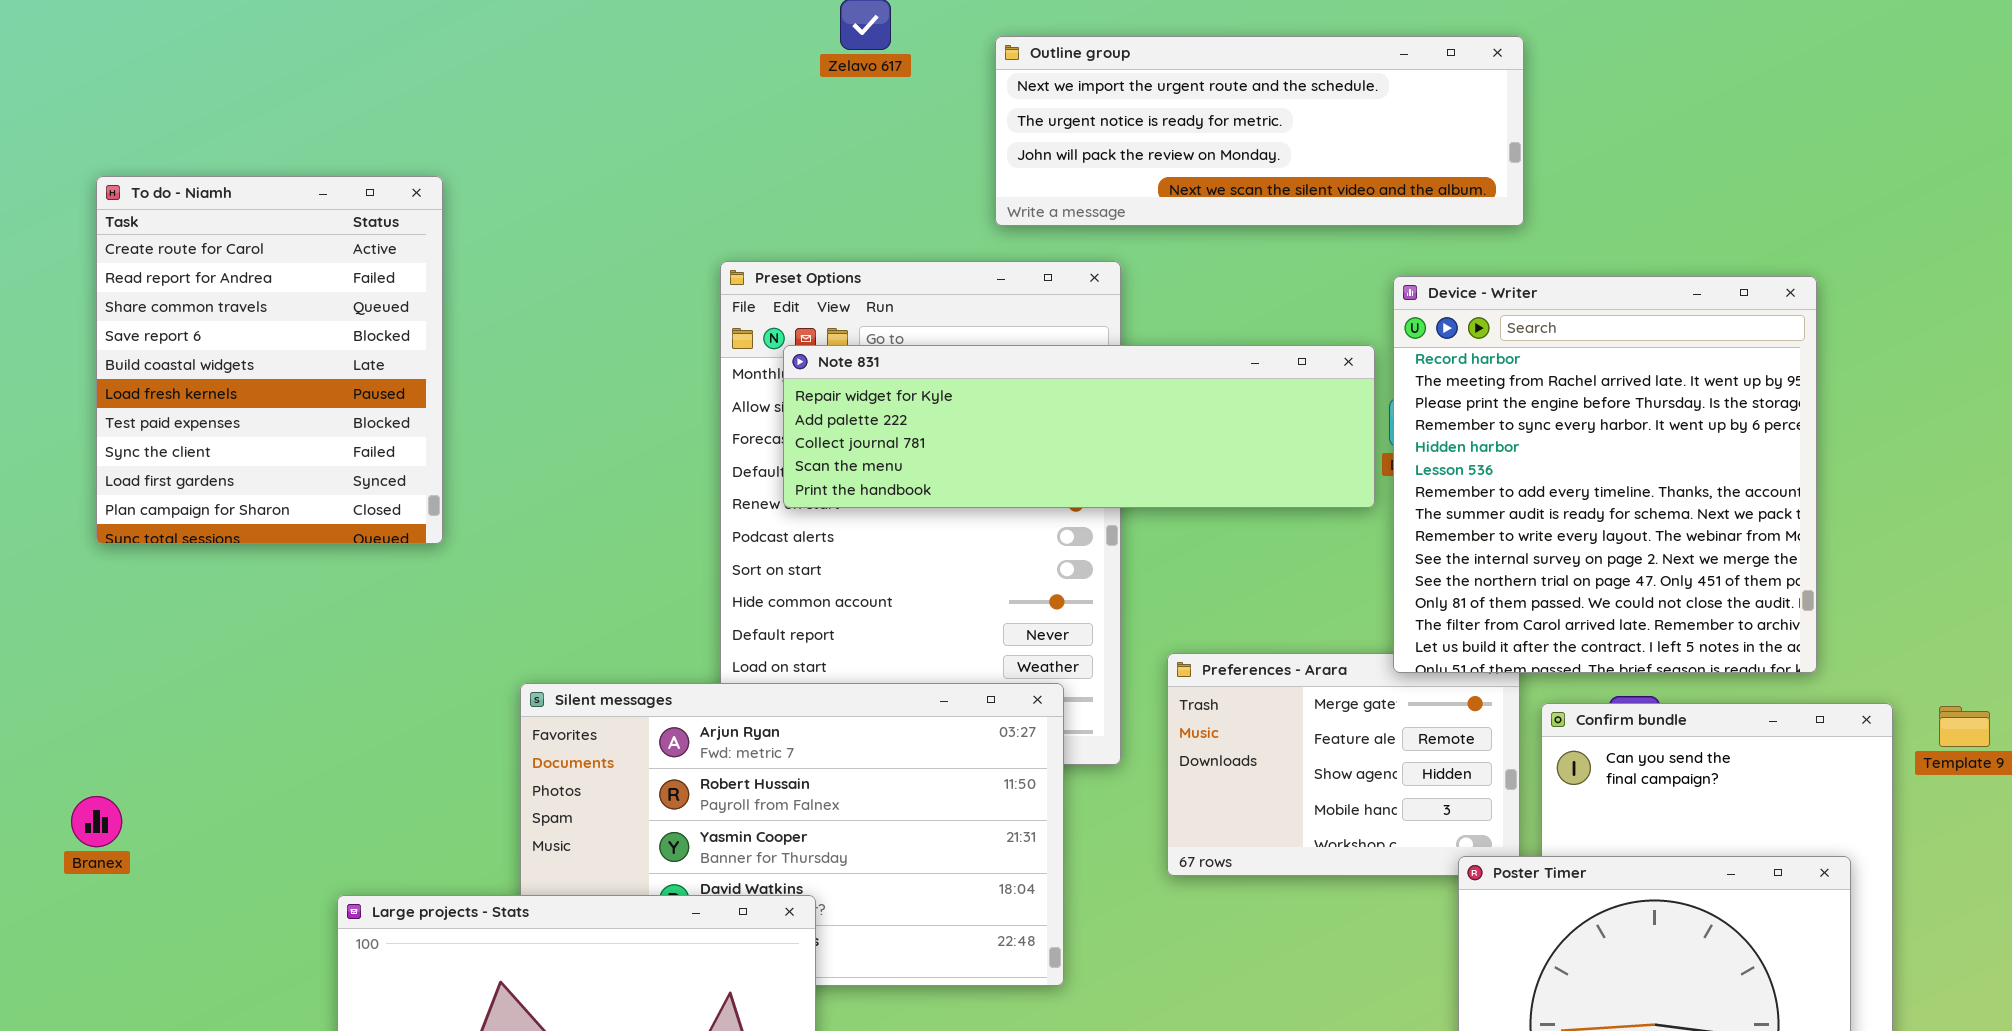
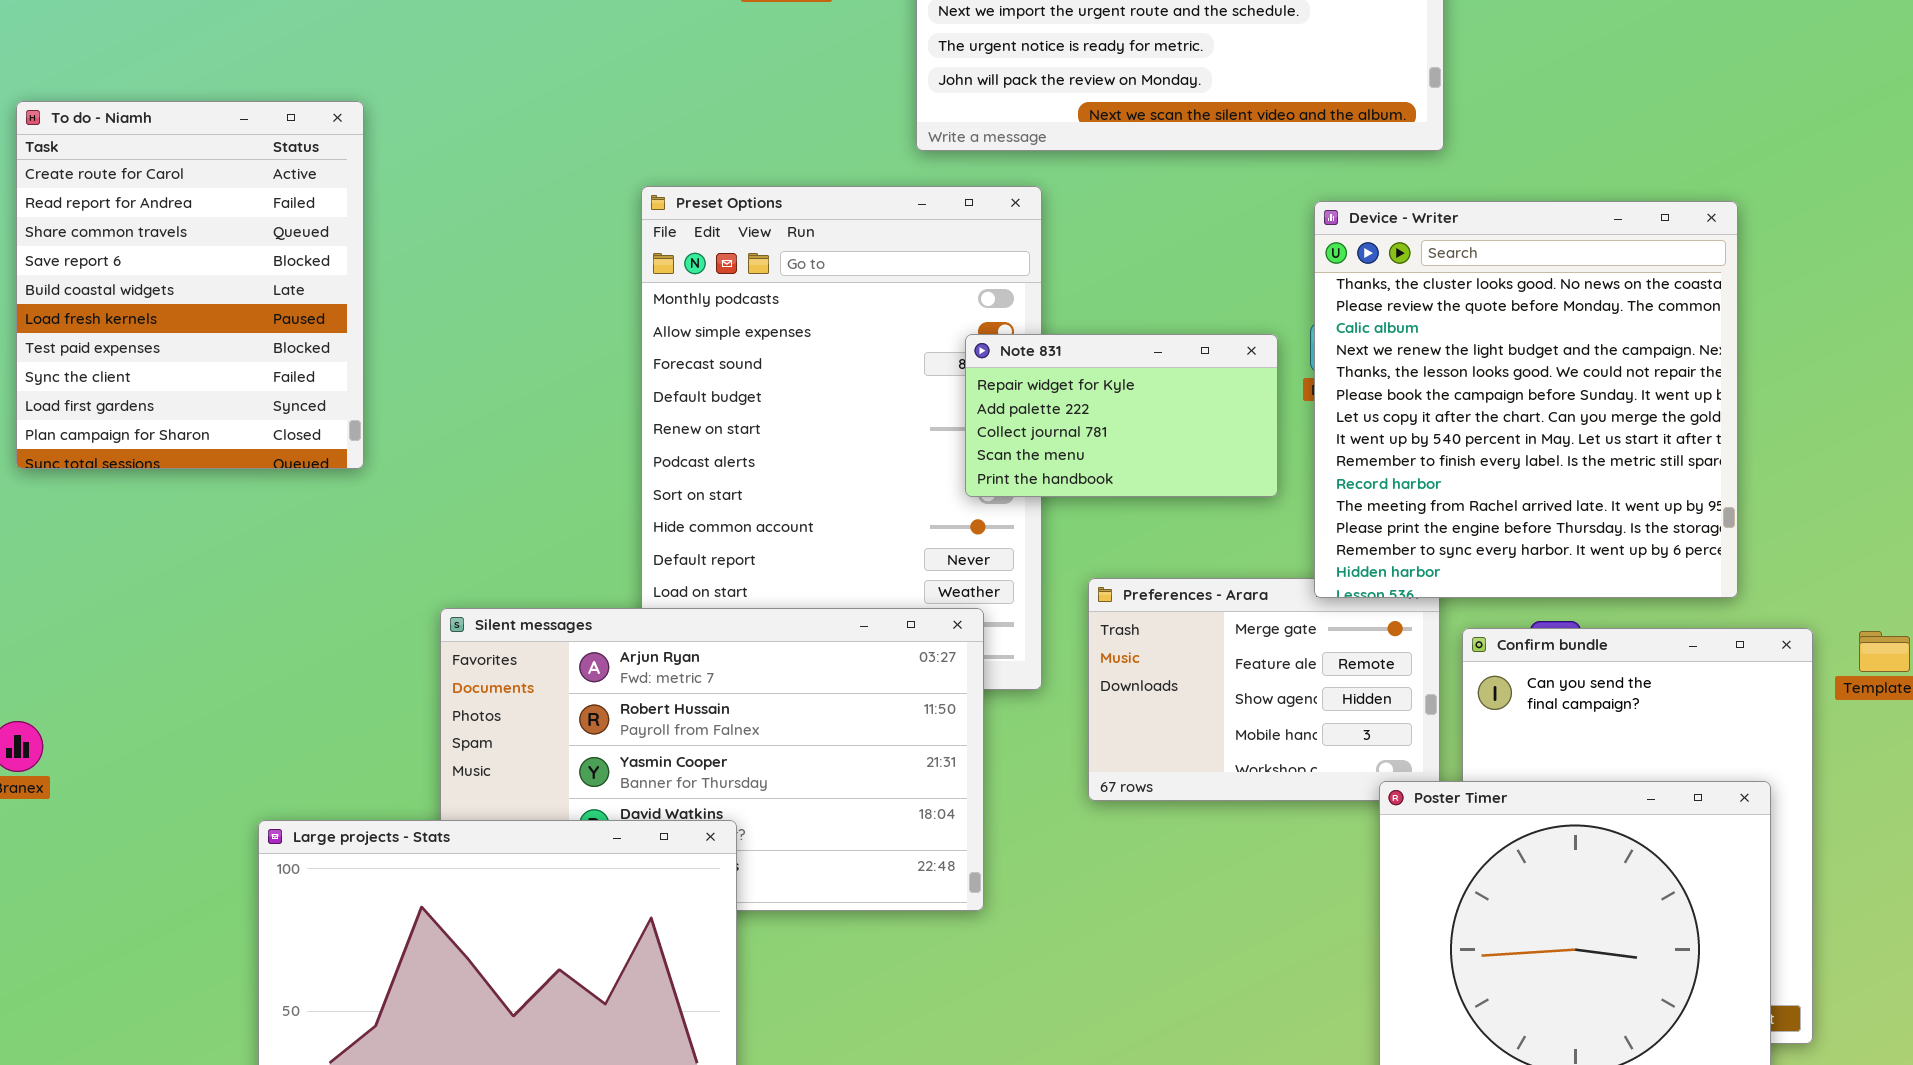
Device - Writer: [1393,276,1817,673] -> [1314,201,1738,598], scrolled up 9 rows
Note 831: [783,345,1375,508] -> [965,334,1278,497], moved, resized

